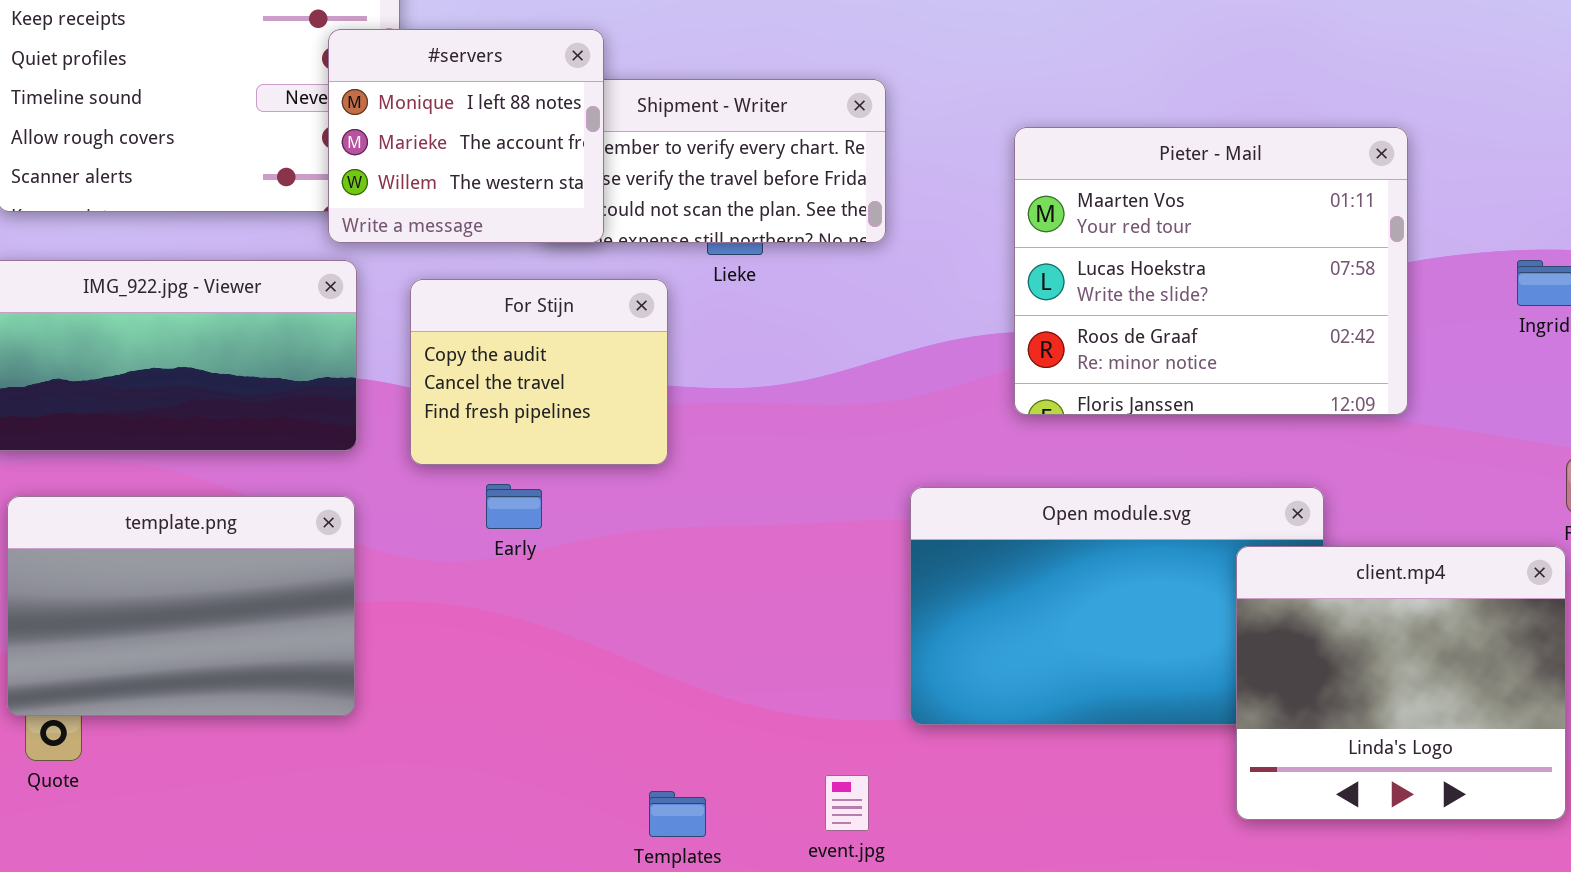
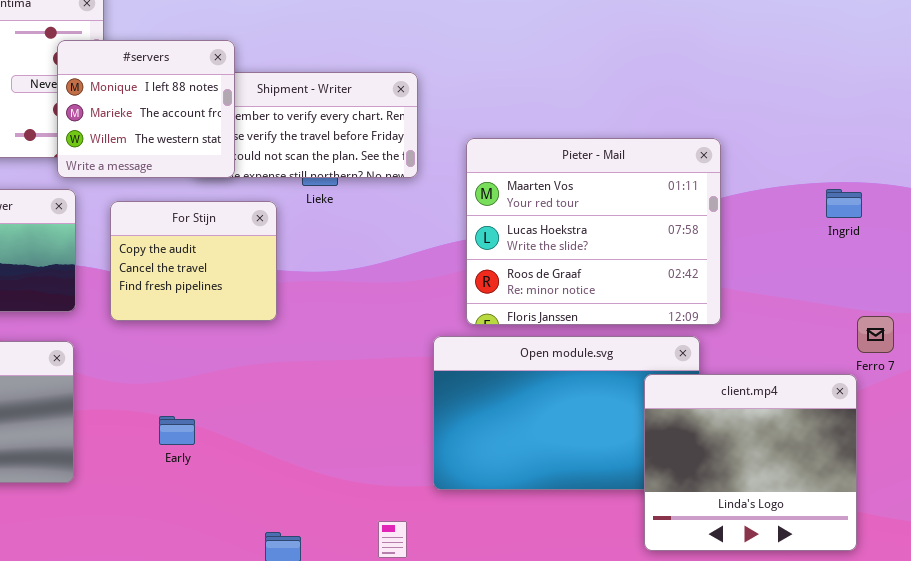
Pieter - Mail: [1014,127,1408,415] -> [466,138,721,325], moved
Early: [486,484,542,529] -> [159,416,195,445], moved

